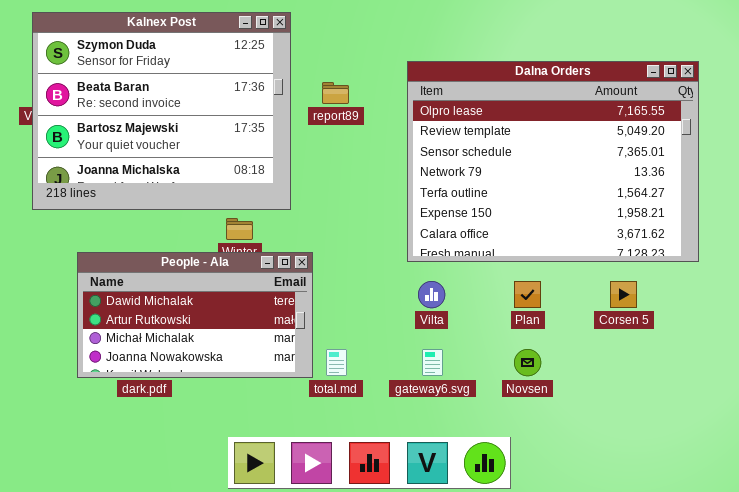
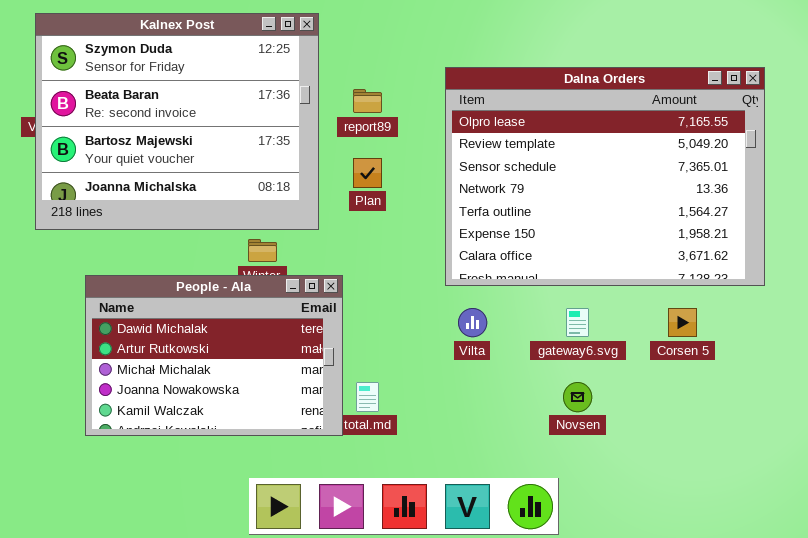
People - Ala: [77,252,313,378] -> [85,275,343,436], resized
Plan: [514,281,541,308] -> [353,158,382,188], moved
gateway6.svg: [422,349,443,376] -> [566,308,589,337], moved

